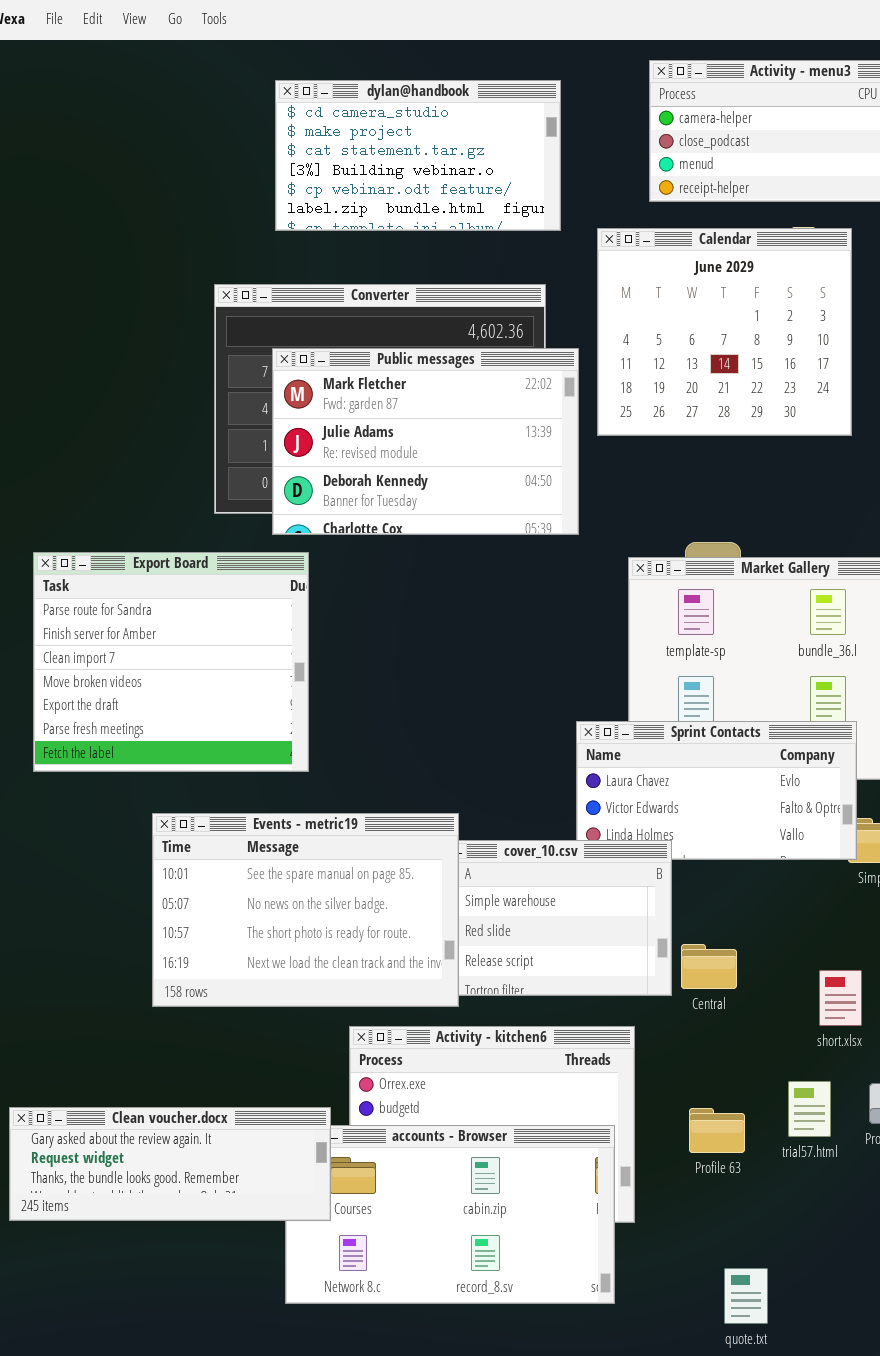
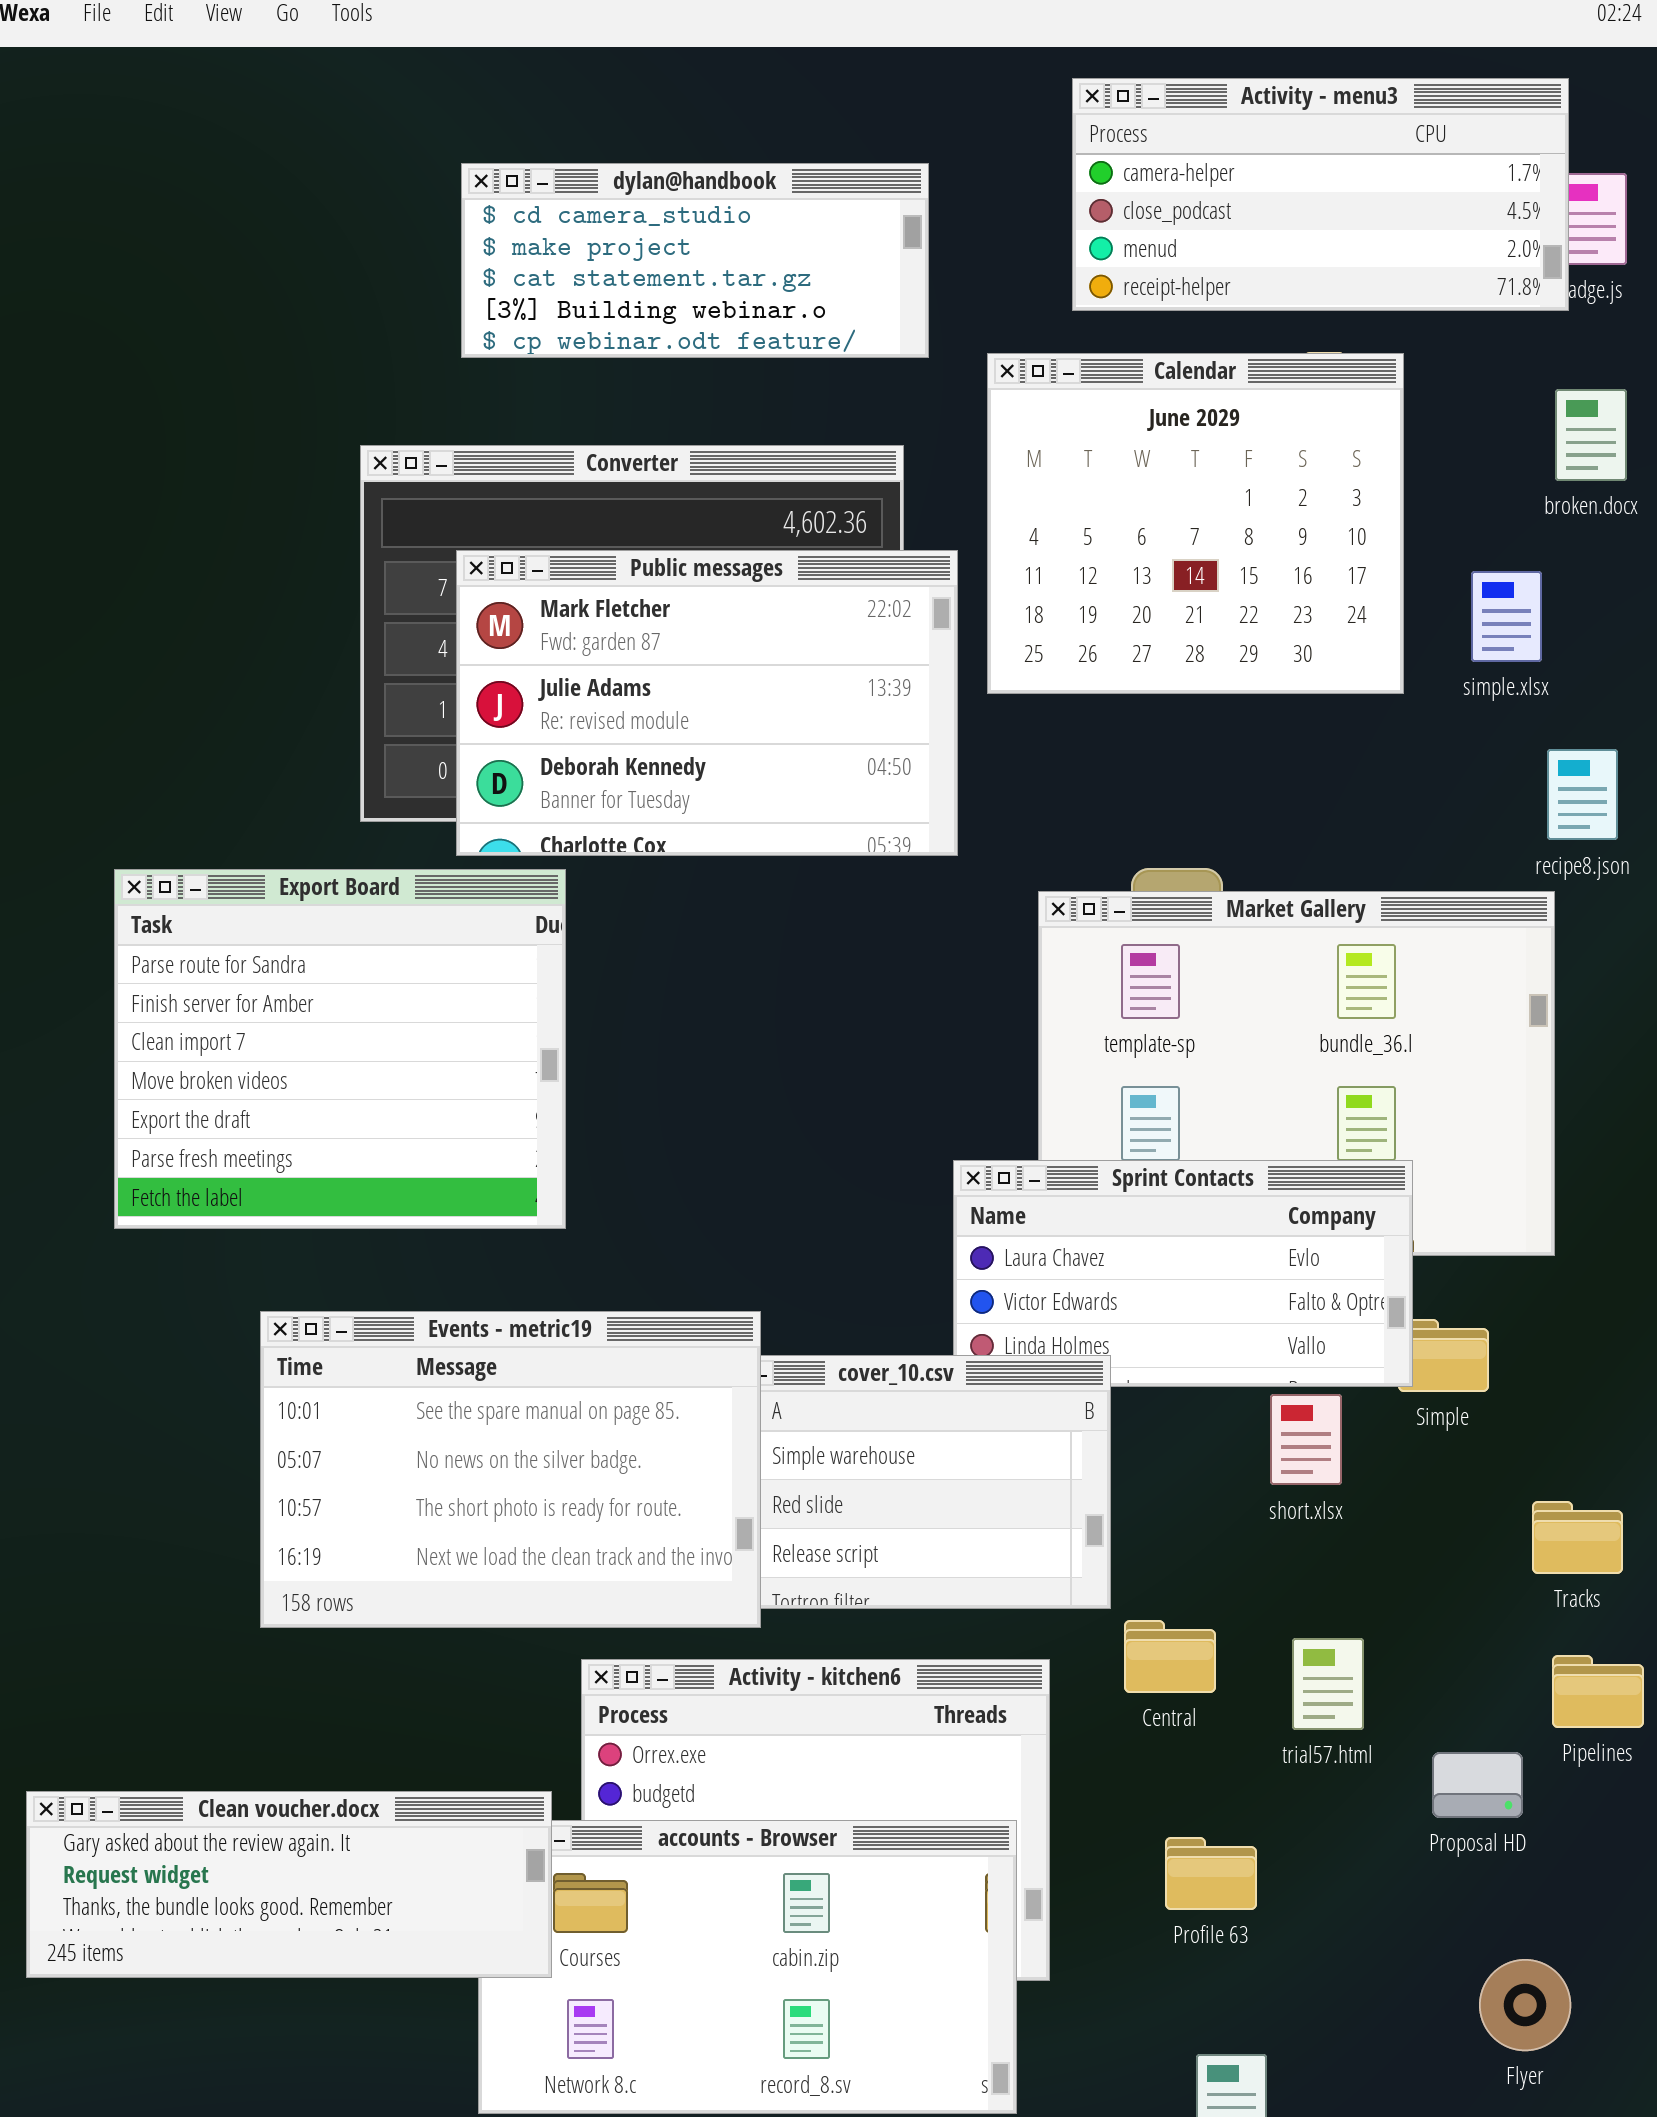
dylan@handbook: [275,80,561,231] -> [461,163,929,358], resized
Export Board: [33,552,309,772] -> [114,869,566,1229], moved
Central: [681,944,737,989] -> [1124,1620,1216,1693], moved
short.xlsx: [819,970,862,1026] -> [1270,1394,1342,1485], moved
trial57.html: [788,1081,831,1137] -> [1292,1638,1364,1730], moved
Profile 63: [689,1108,745,1153] -> [1165,1837,1257,1910], moved

